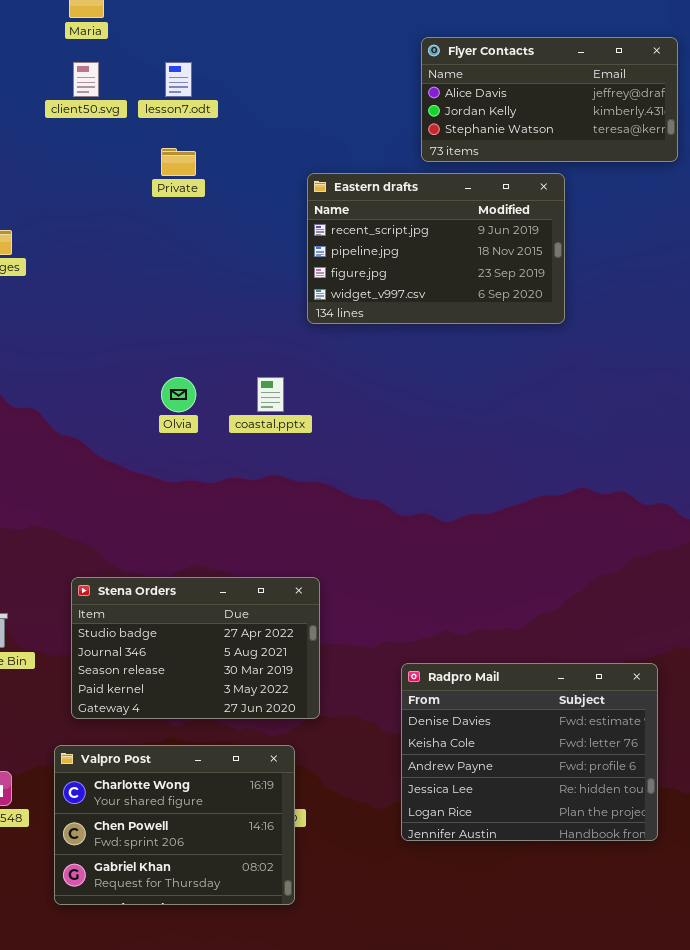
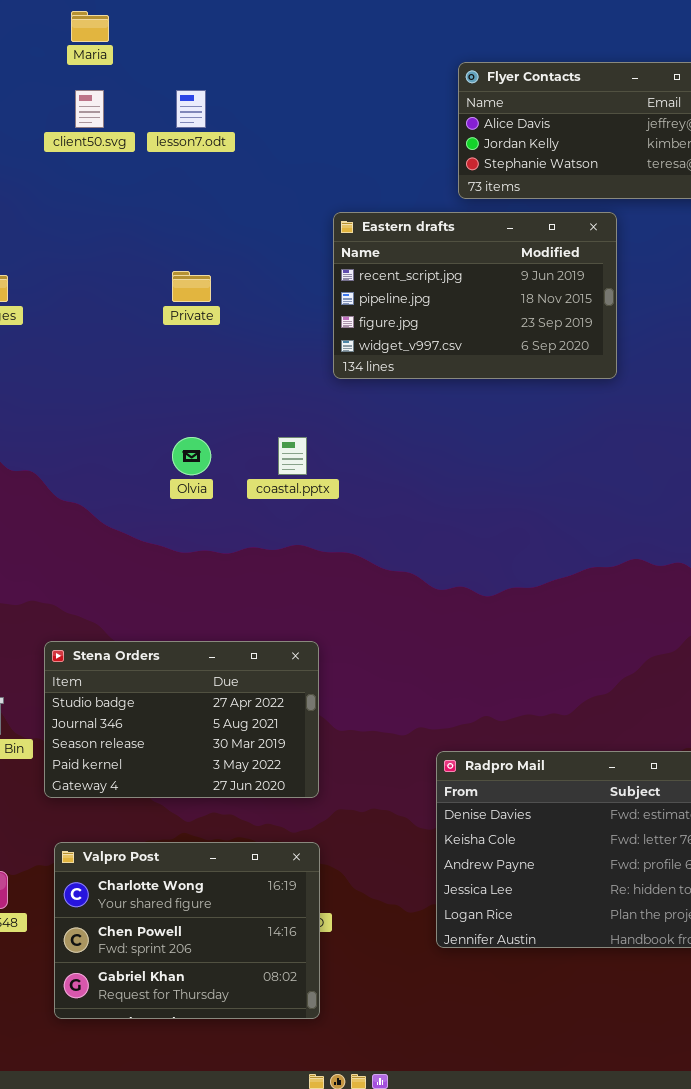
Private: [161,148,196,176] -> [172,271,211,302], moved
Stena Orders: [71,577,320,719] -> [44,641,319,798], moved

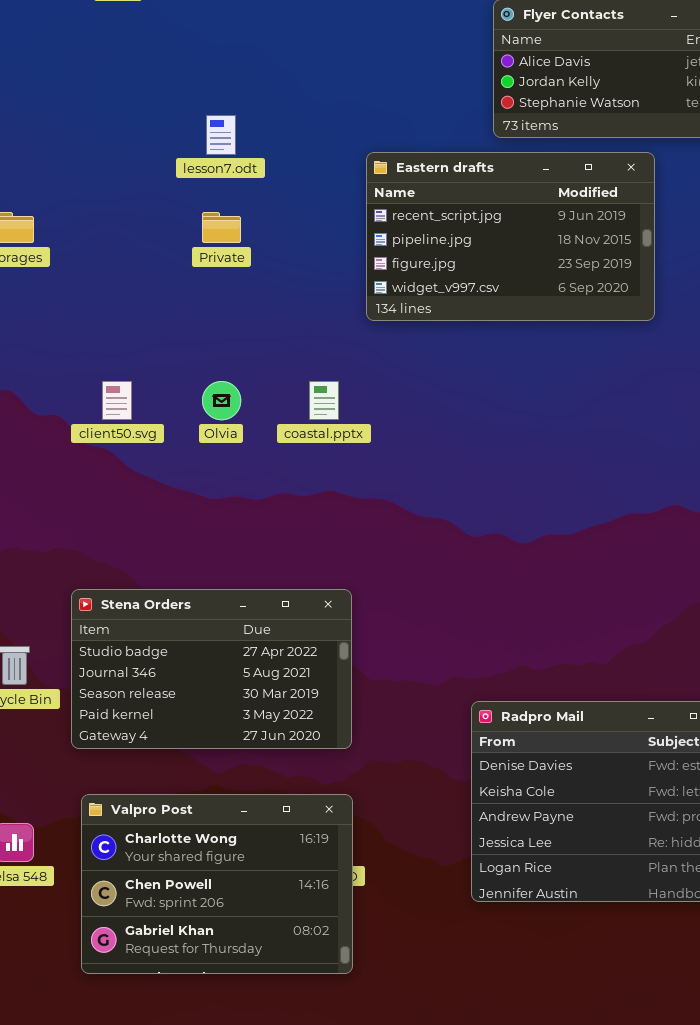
client50.svg: [75,90,104,128] -> [102,381,132,420], moved
lesson7.odt: [176,90,206,128] -> [206,115,236,155], moved

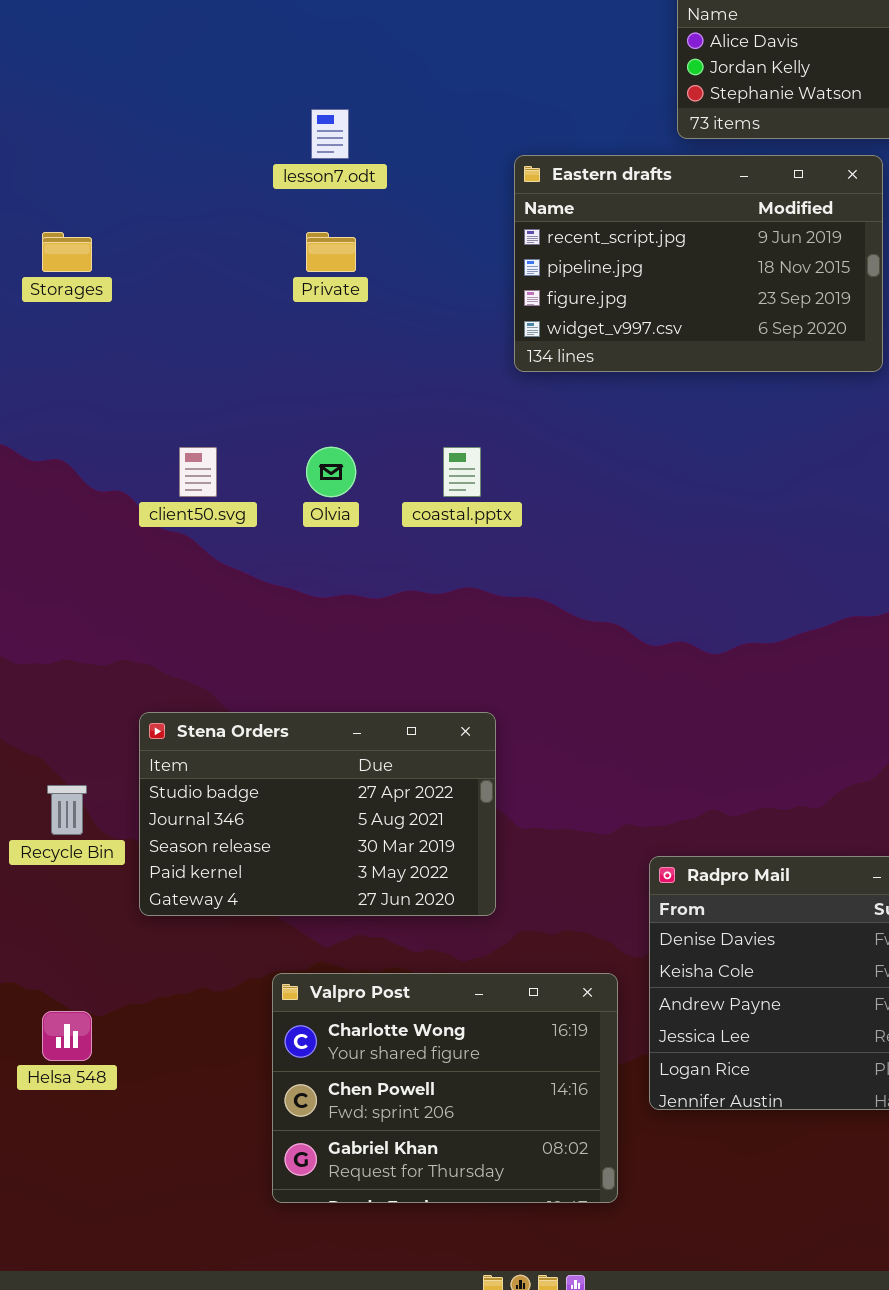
Valpro Post: [81,794,353,974] -> [272,973,618,1203], moved

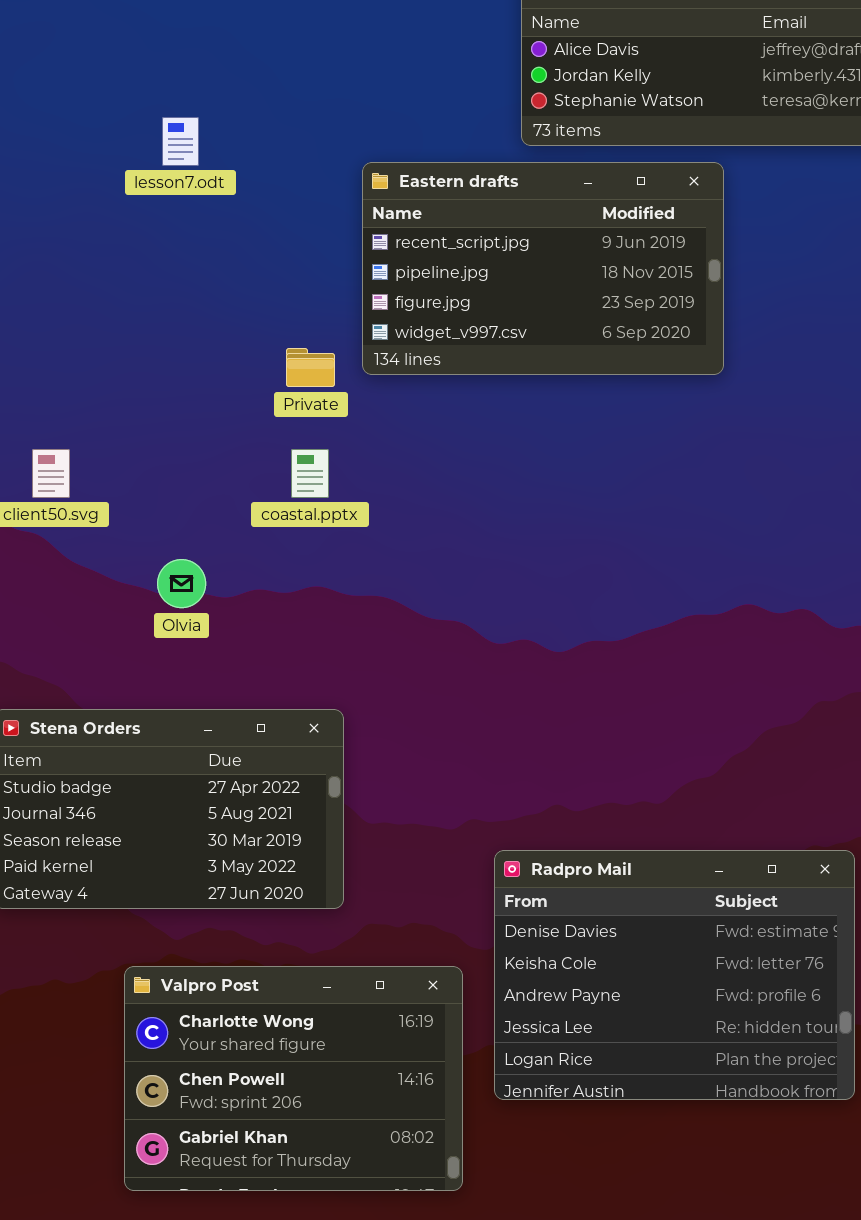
Private: [306,232,356,272] -> [286,348,335,387], moved
Olvia: [306,447,356,497] -> [157,559,206,608], moved

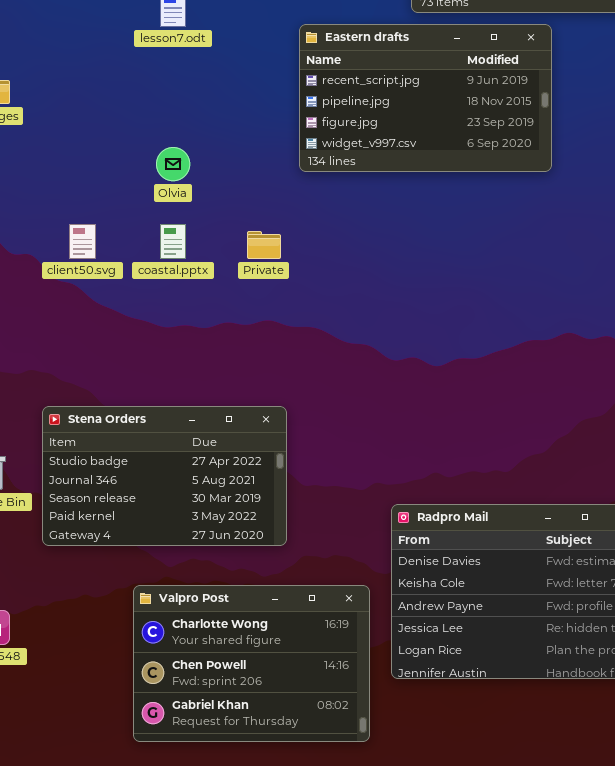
Private: [286,348,335,387] -> [247,231,281,259], moved
coastal.pptx: [291,449,329,498] -> [160,224,186,259], moved
Olvia: [157,559,206,608] -> [156,147,190,181], moved

